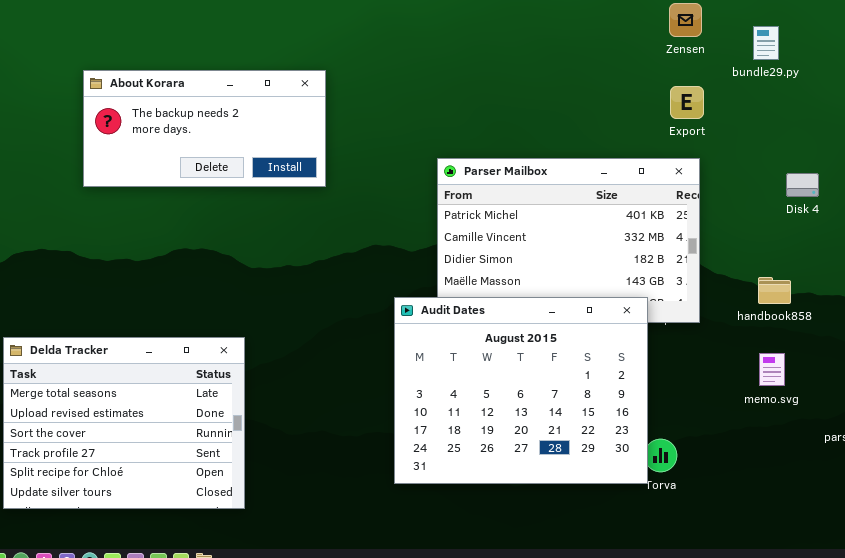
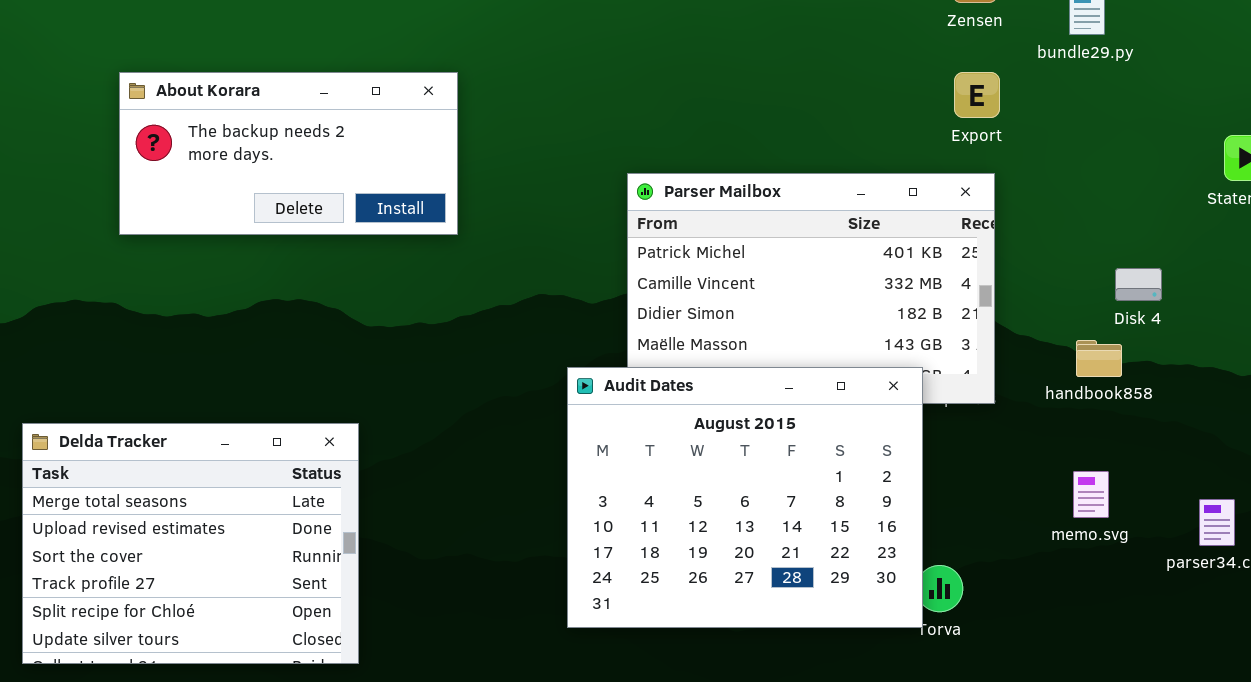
About Korara: [83,70,326,187] -> [119,72,458,235], moved
Disk 4: [786,173,819,197] -> [1115,268,1162,301], moved
memo.svg: [759,353,785,386] -> [1073,471,1109,518], moved

